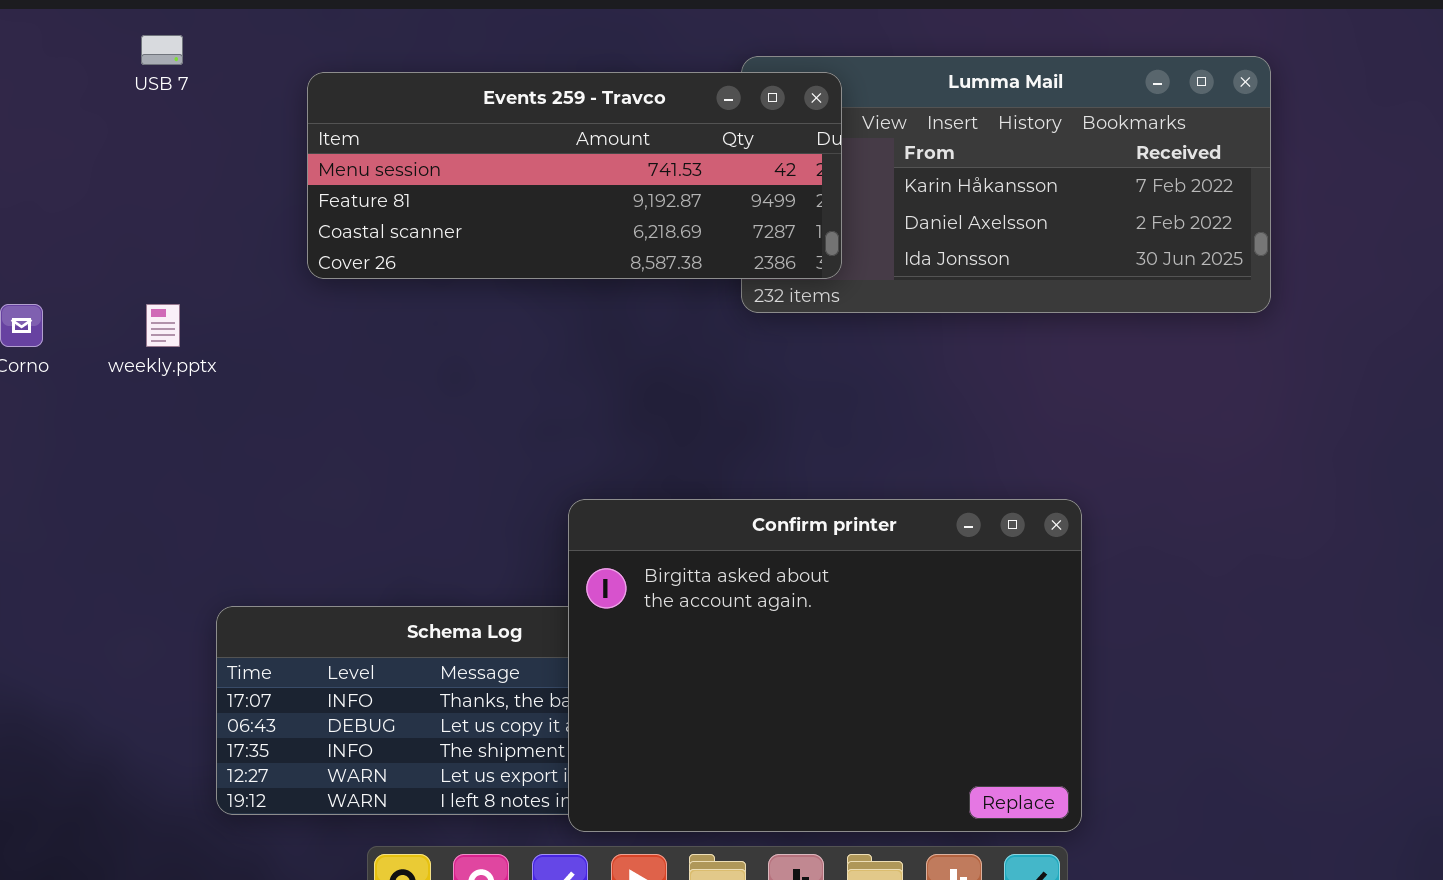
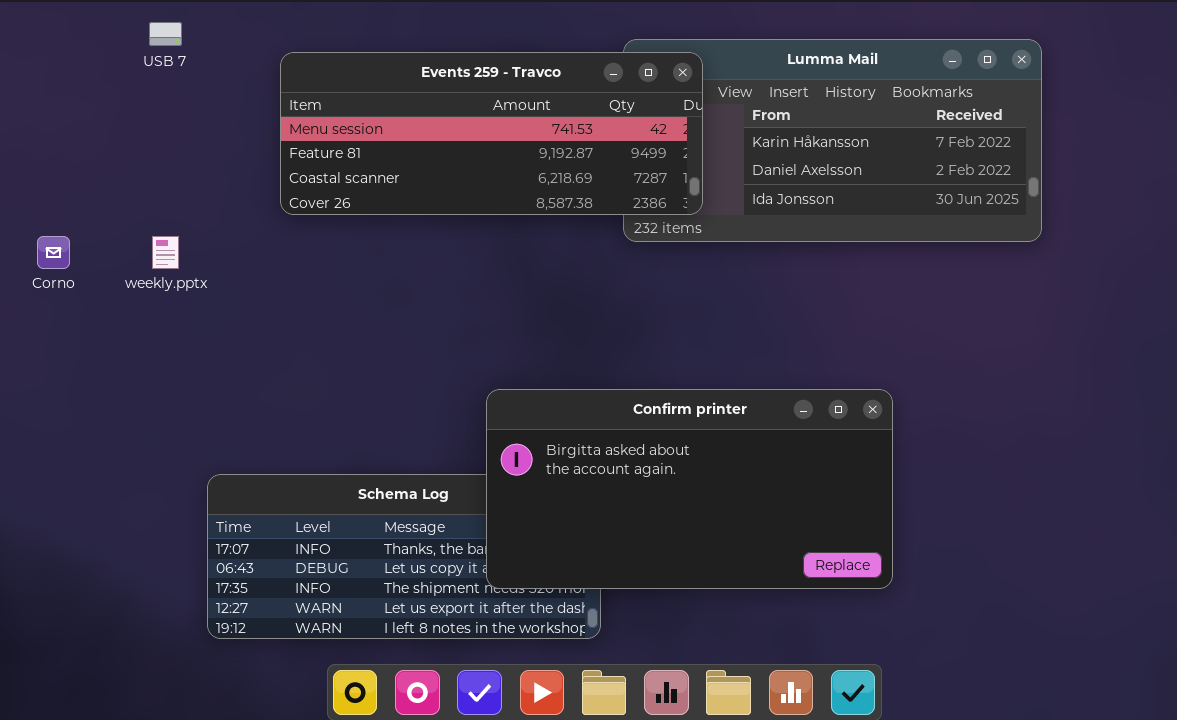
Confirm printer: [568,499,1082,832] -> [486,389,893,589], resized

